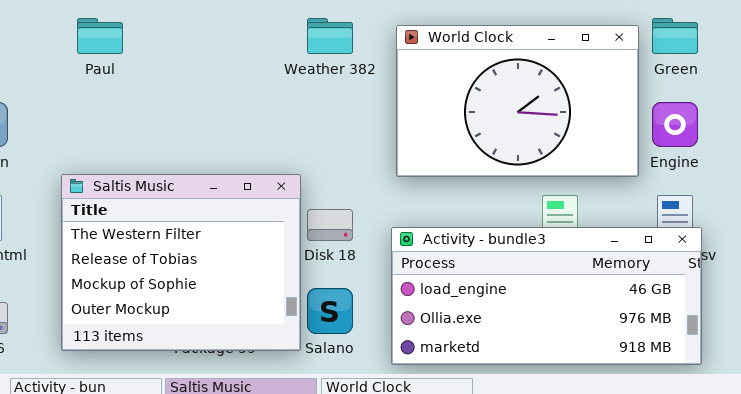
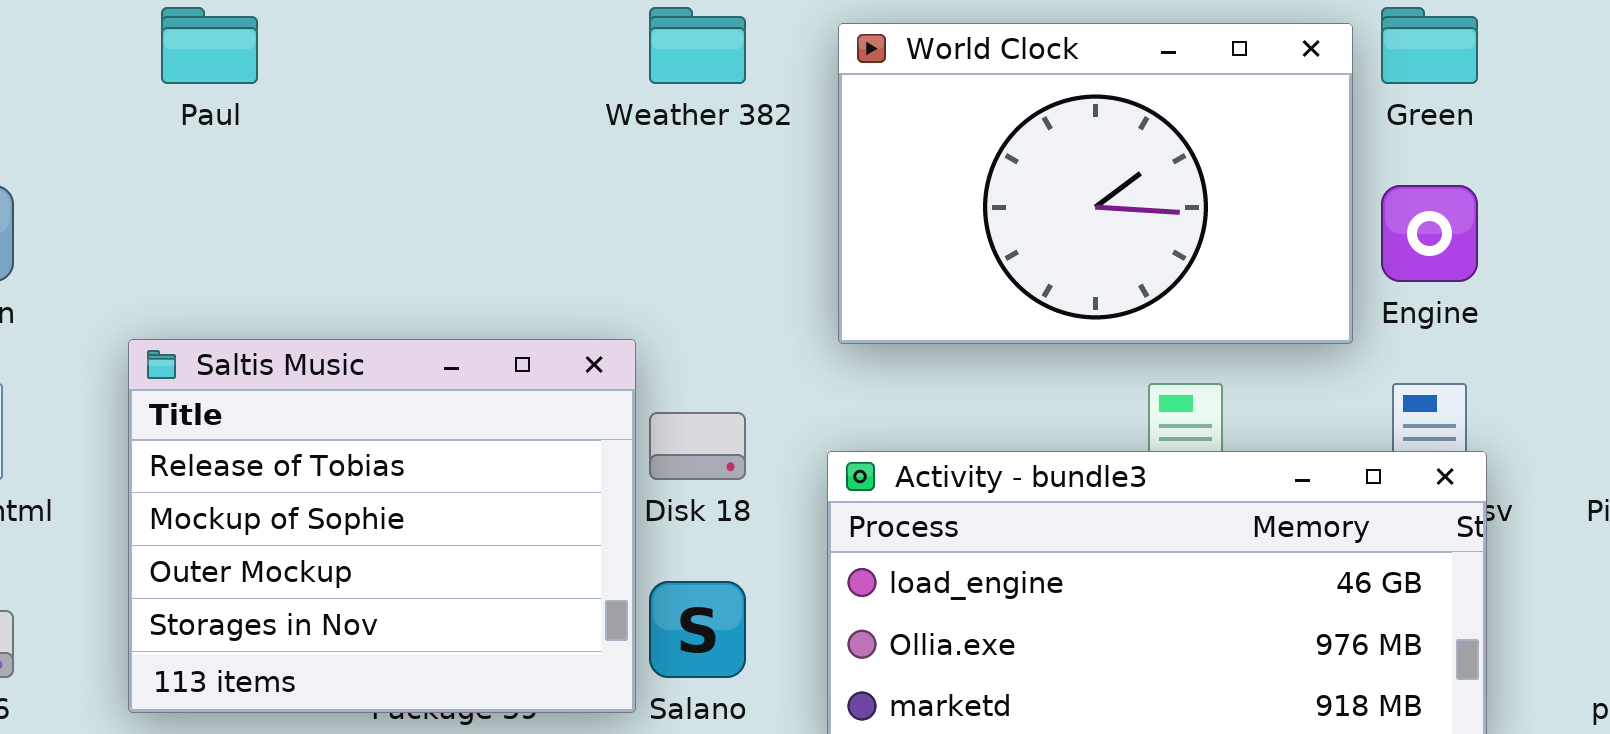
Saltis Music: [61,174,301,351] -> [128,339,636,713], scrolled down 1 row

